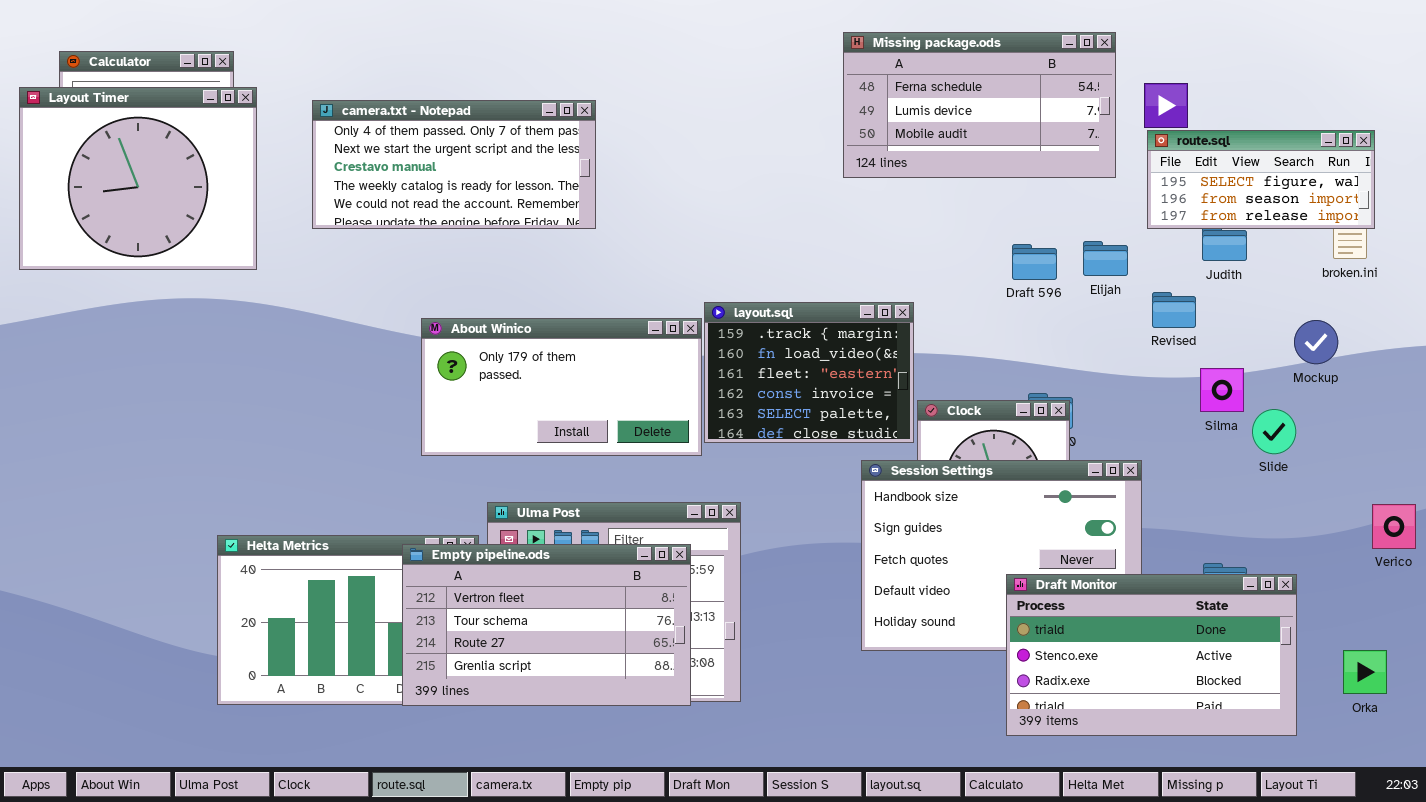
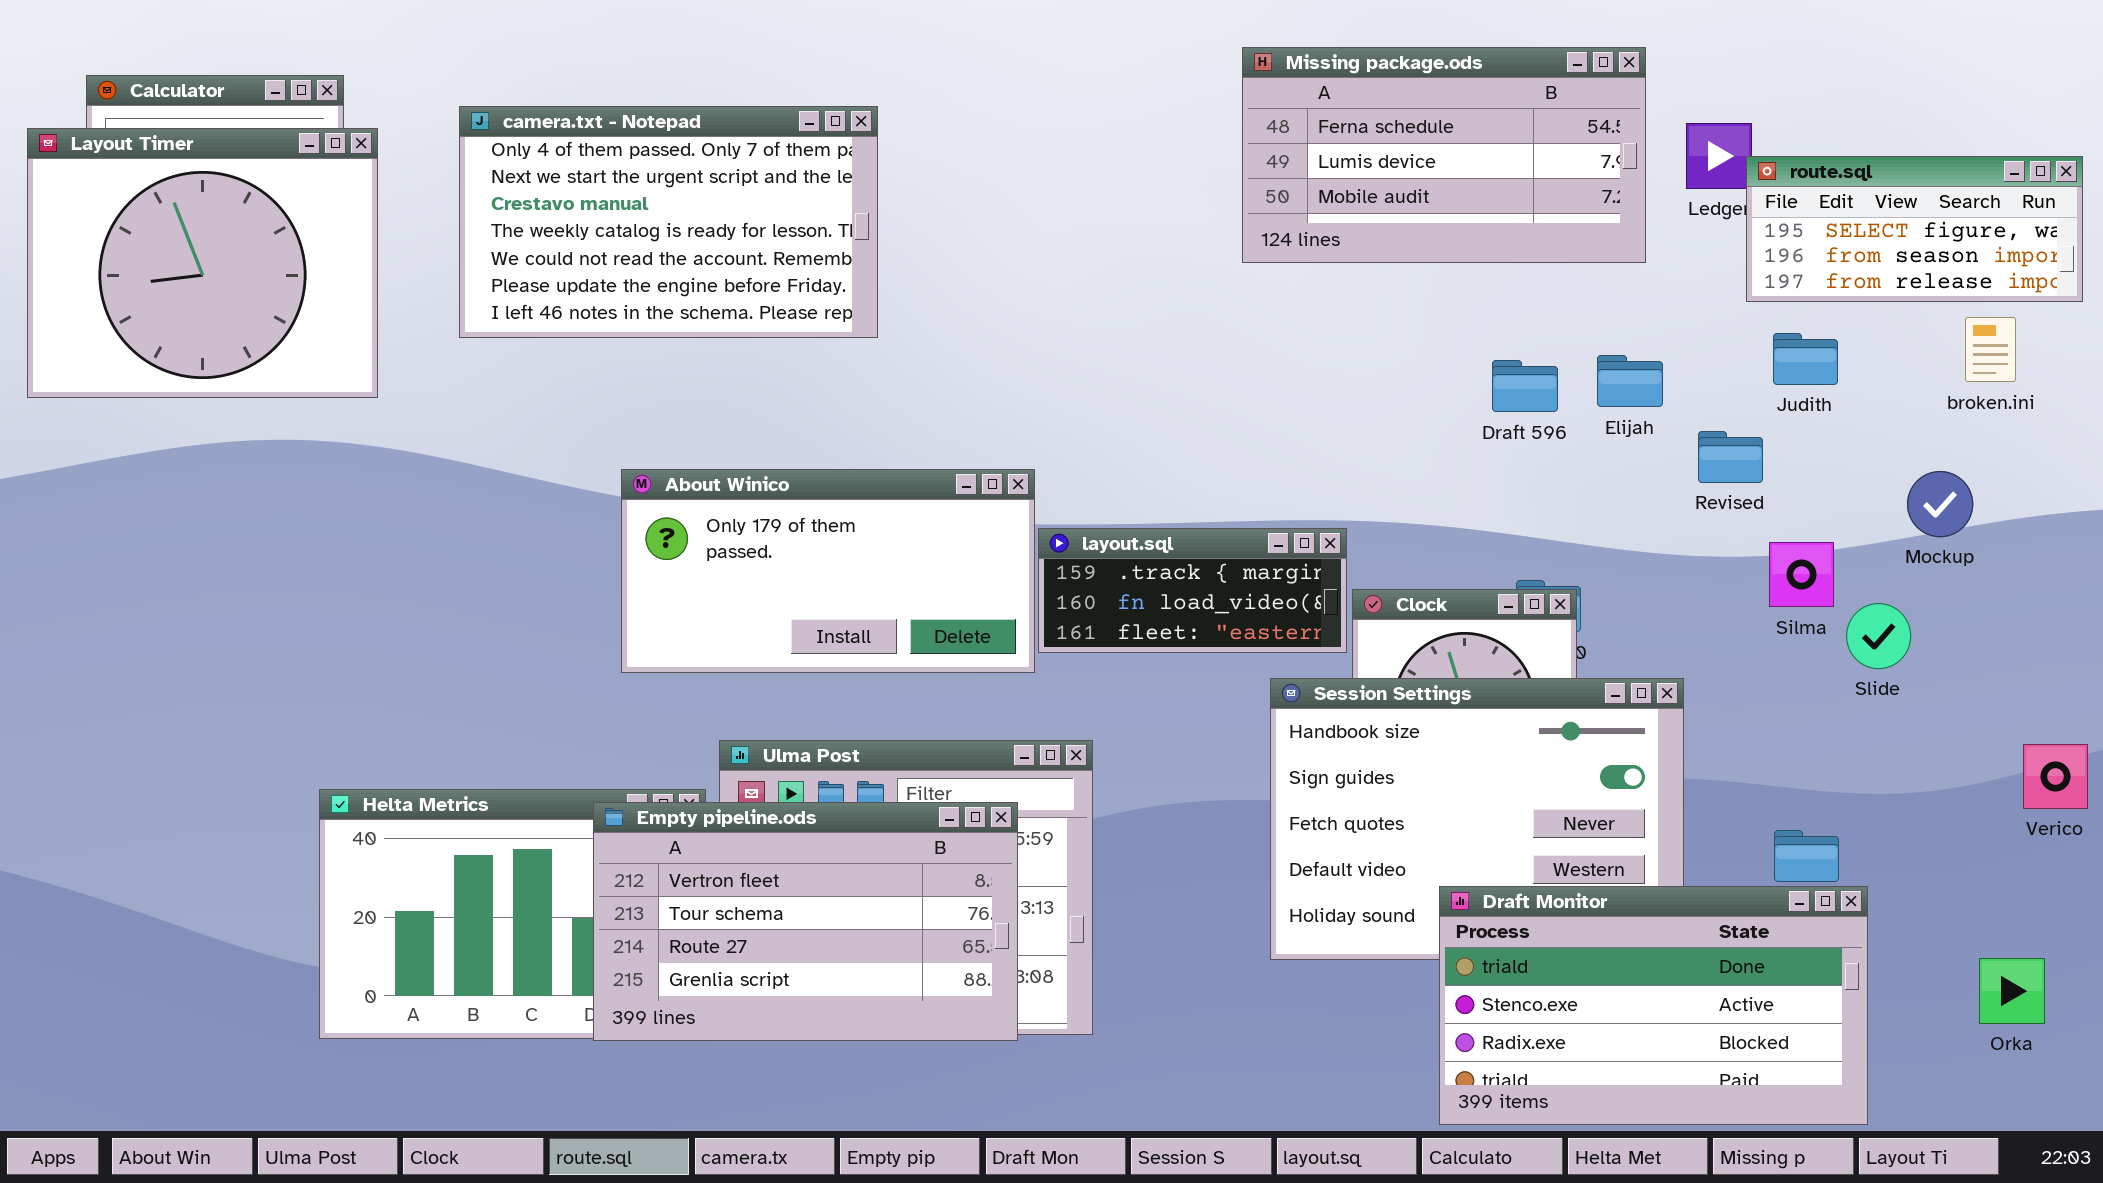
camera.txt - Notepad: [312,100,596,229] -> [459,106,878,338], resized
route.sql: [1147,130,1375,229] -> [1746,156,2083,302], moved
layout.sql: [704,302,914,443] -> [1038,528,1347,653], resized
Draft Monitor: [1006,574,1297,736] -> [1439,886,1868,1125], moved

